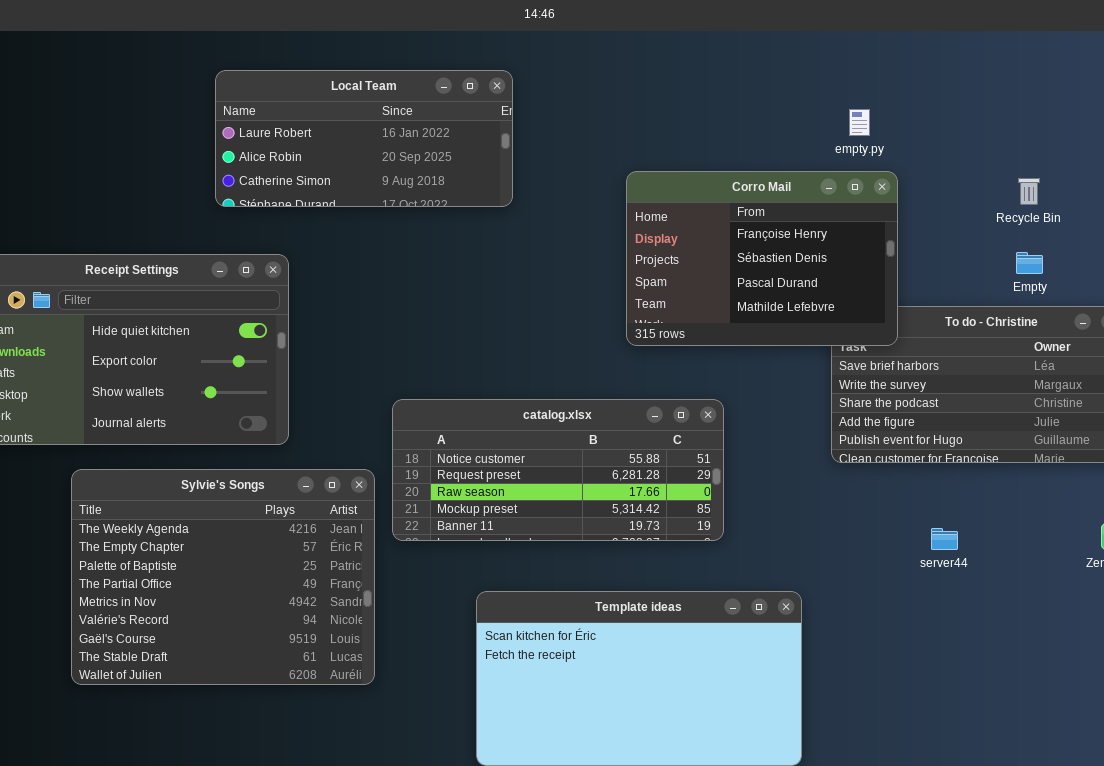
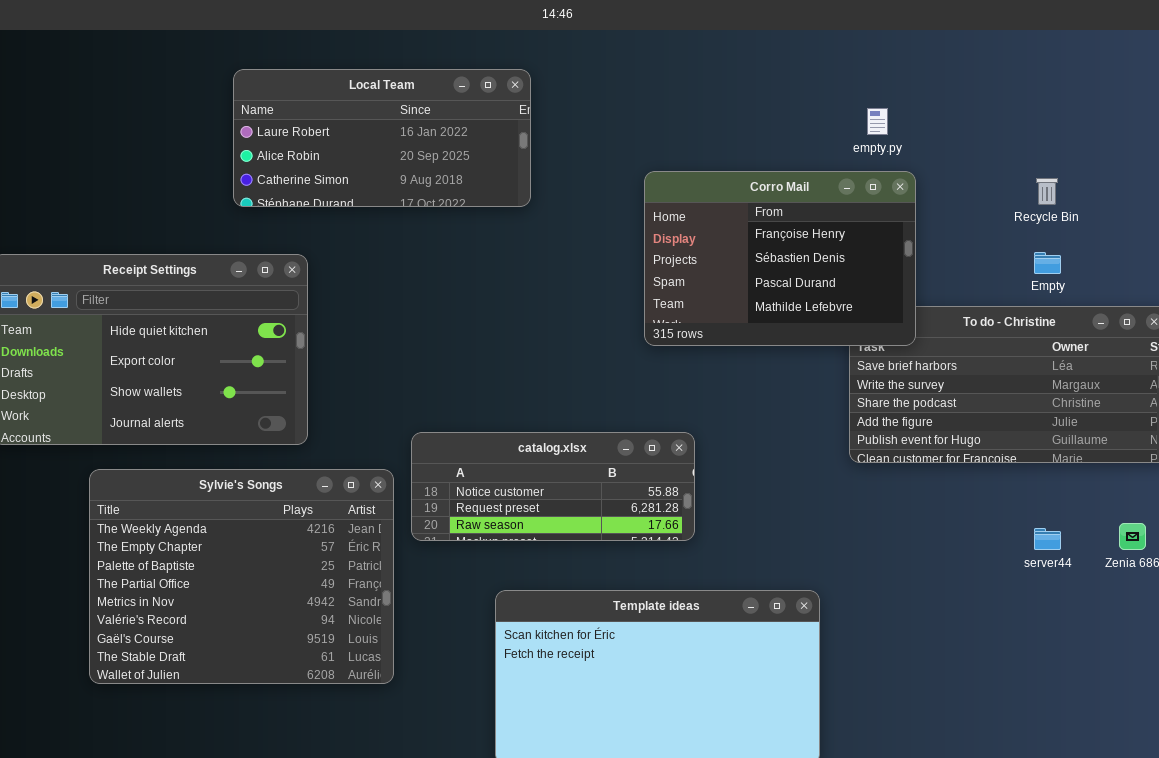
catalog.xlsx: [392,399,724,541] -> [411,432,695,541], resized
server44: [931,528,958,550] -> [1034,528,1061,550], moved

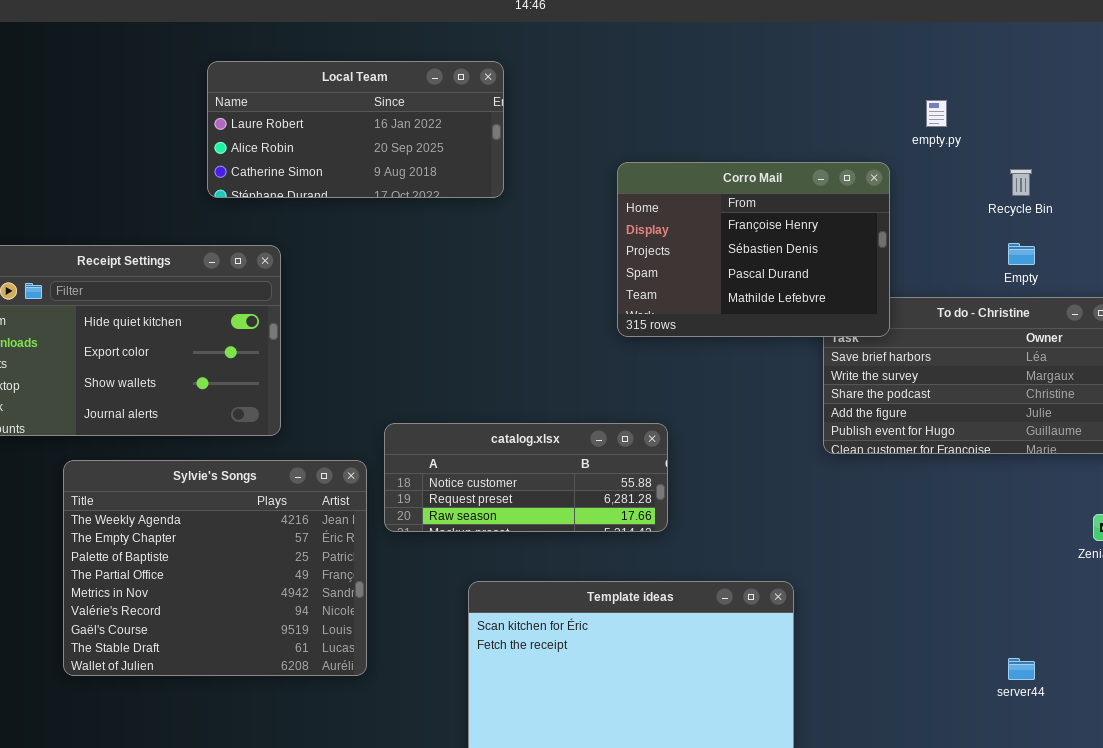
empty.py: [867,108,888,135] -> [926,100,947,127], moved
server44: [1034,528,1061,550] -> [1008,658,1035,680], moved

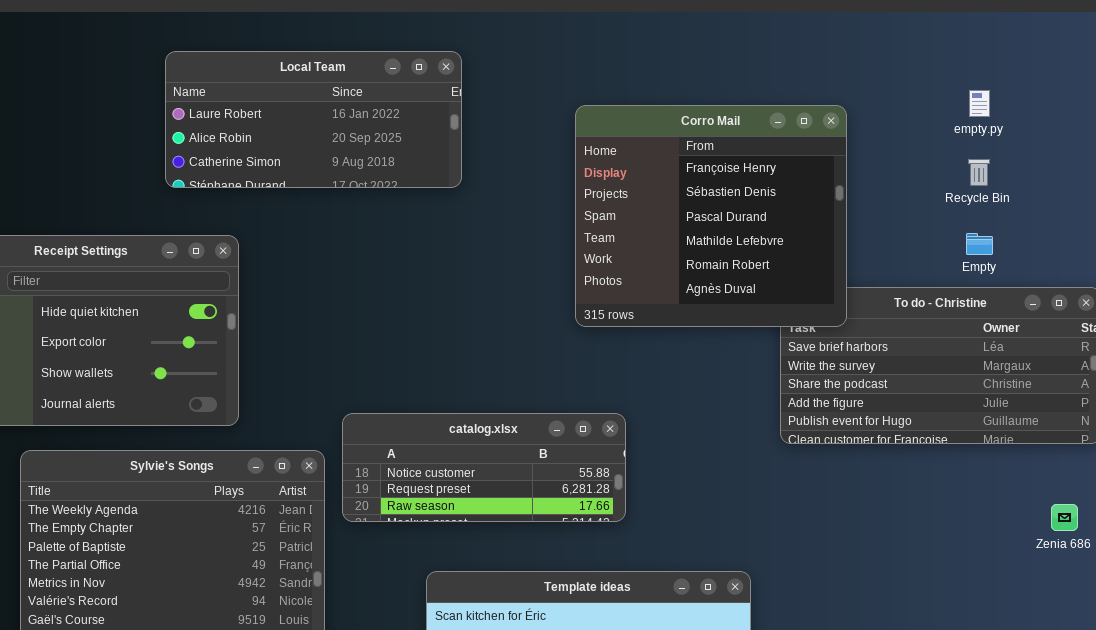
empty.py: [926,100,947,127] -> [969,90,990,117], moved
Corro Mail: [617,162,890,337] -> [575,105,847,327], resized

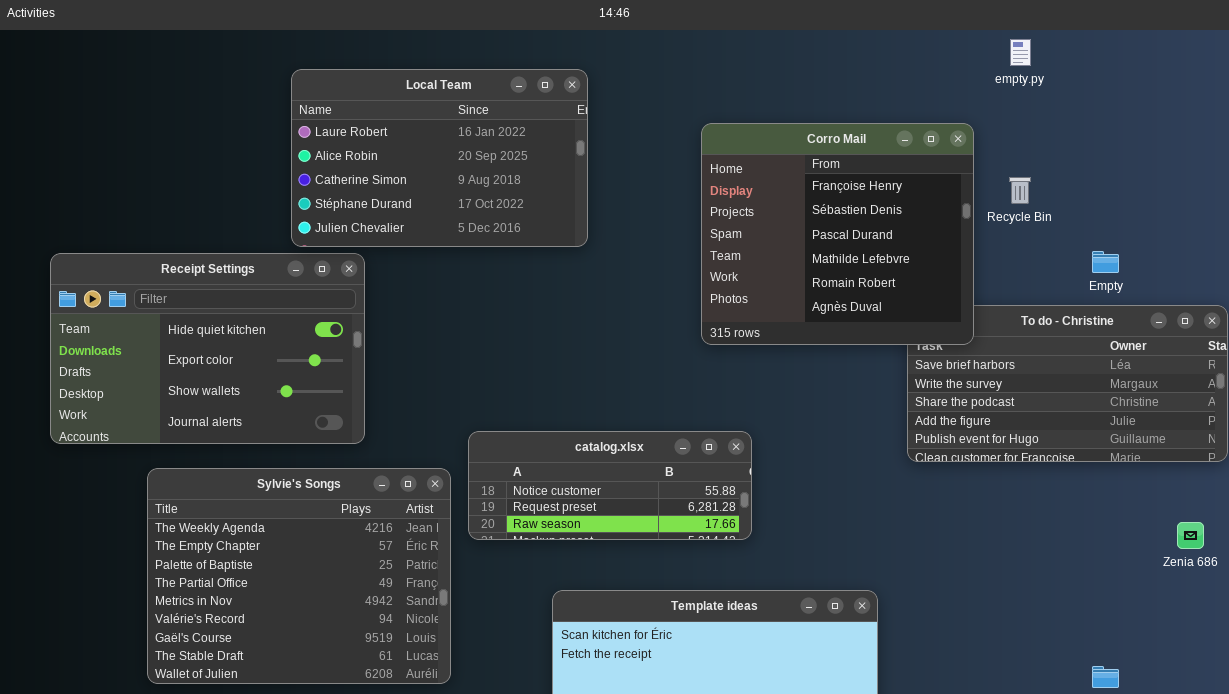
Local Team: [165,51,462,188] -> [291,69,588,247], resized
empty.py: [969,90,990,117] -> [1010,39,1031,66], moved
Recycle Bin: [968,159,990,186] -> [1009,177,1031,204], moved

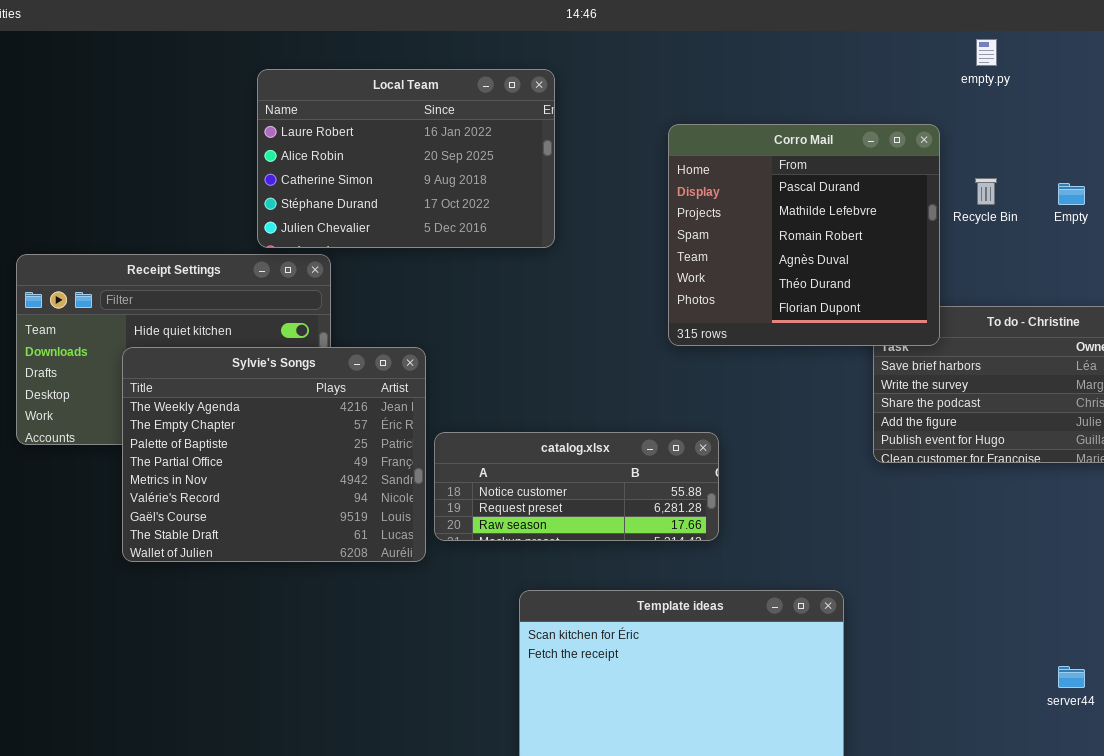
Corro Mail: [701,123,974,345] -> [668,124,940,346], scrolled down 2 rows
Empty: [1092,251,1119,273] -> [1058,183,1085,205], moved
Sylvie's Songs: [147,468,451,684] -> [122,347,426,562], moved

